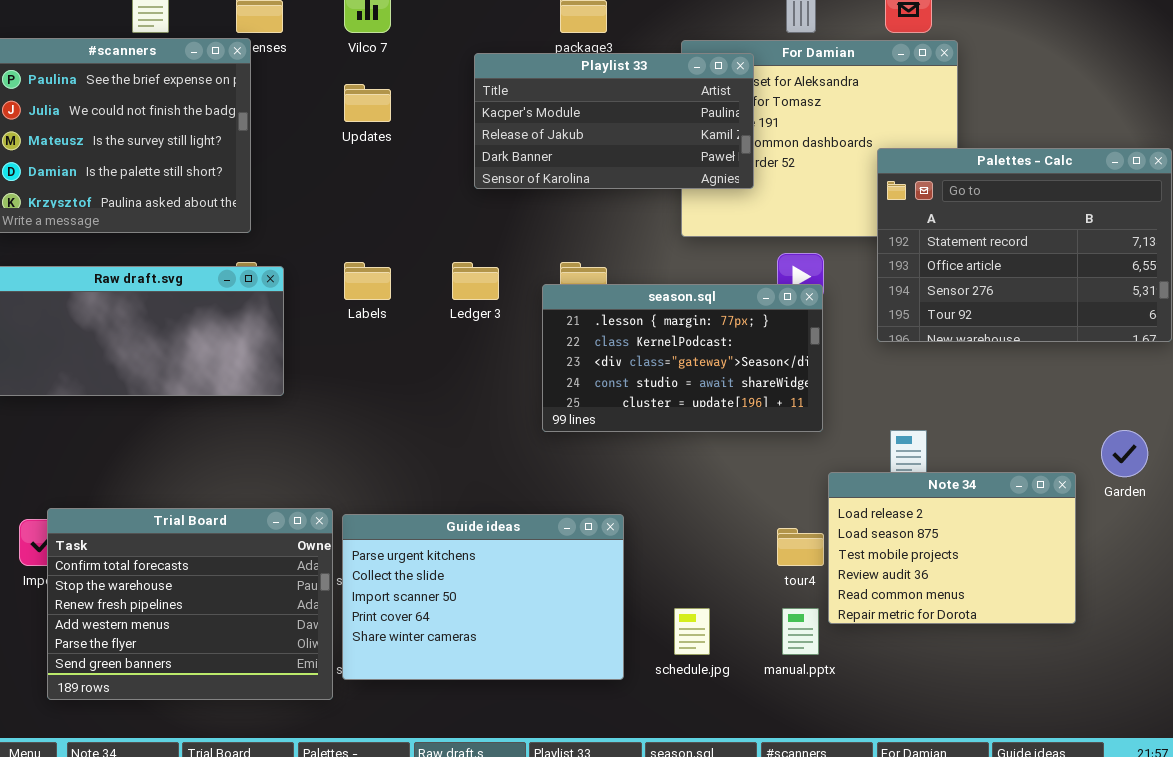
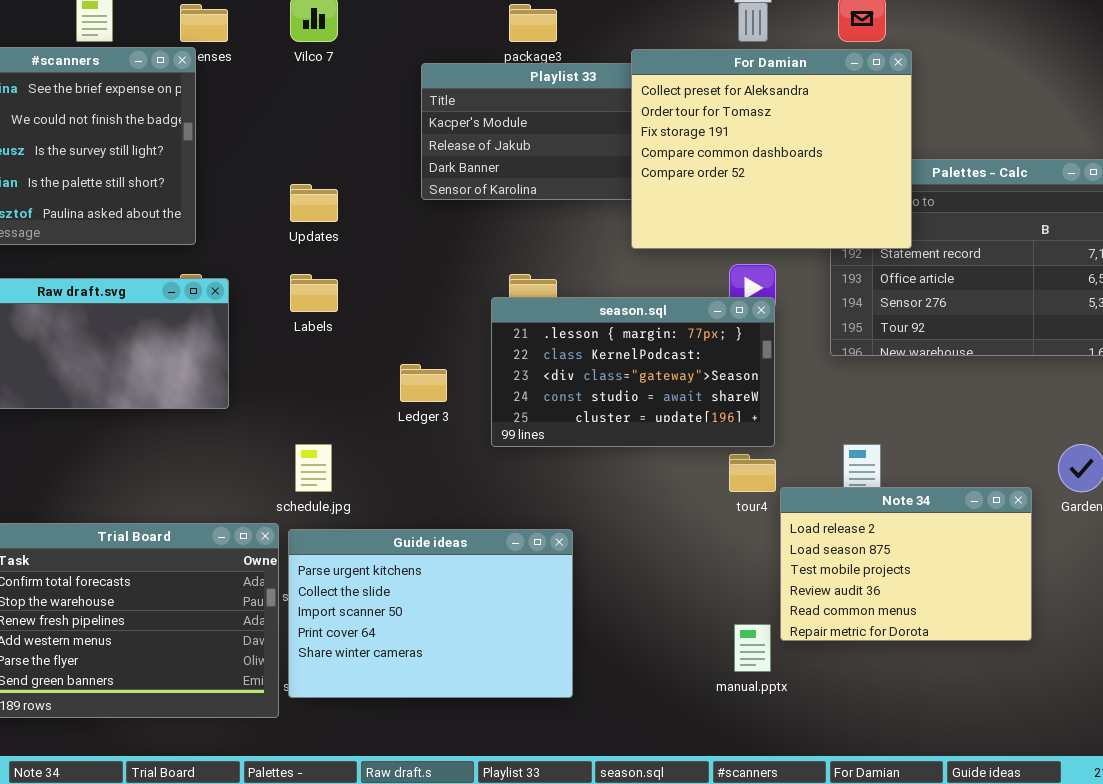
For Damian: [681,40,958,237] -> [631,49,912,249], raised
Updates: [344,84,391,122] -> [290,184,338,222], moved
Ledger 3: [452,262,499,300] -> [400,364,447,402], moved
tour4: [777,528,824,566] -> [729,454,776,492], moved
schedule.jpg: [674,608,710,655] -> [295,444,332,492], moved

